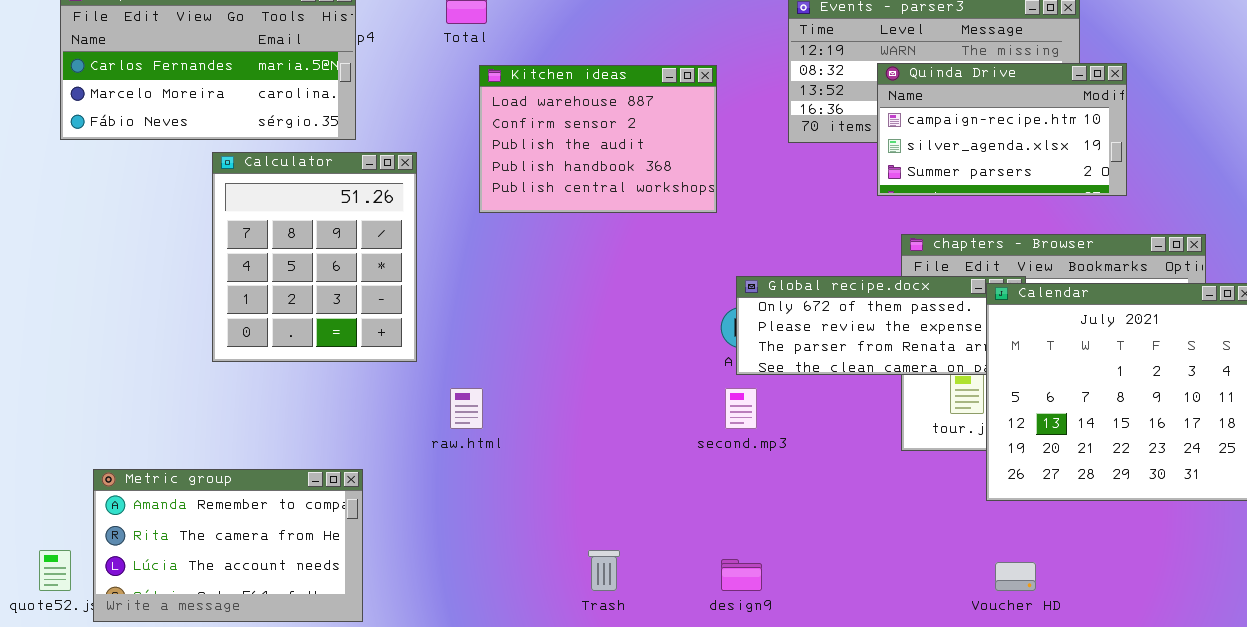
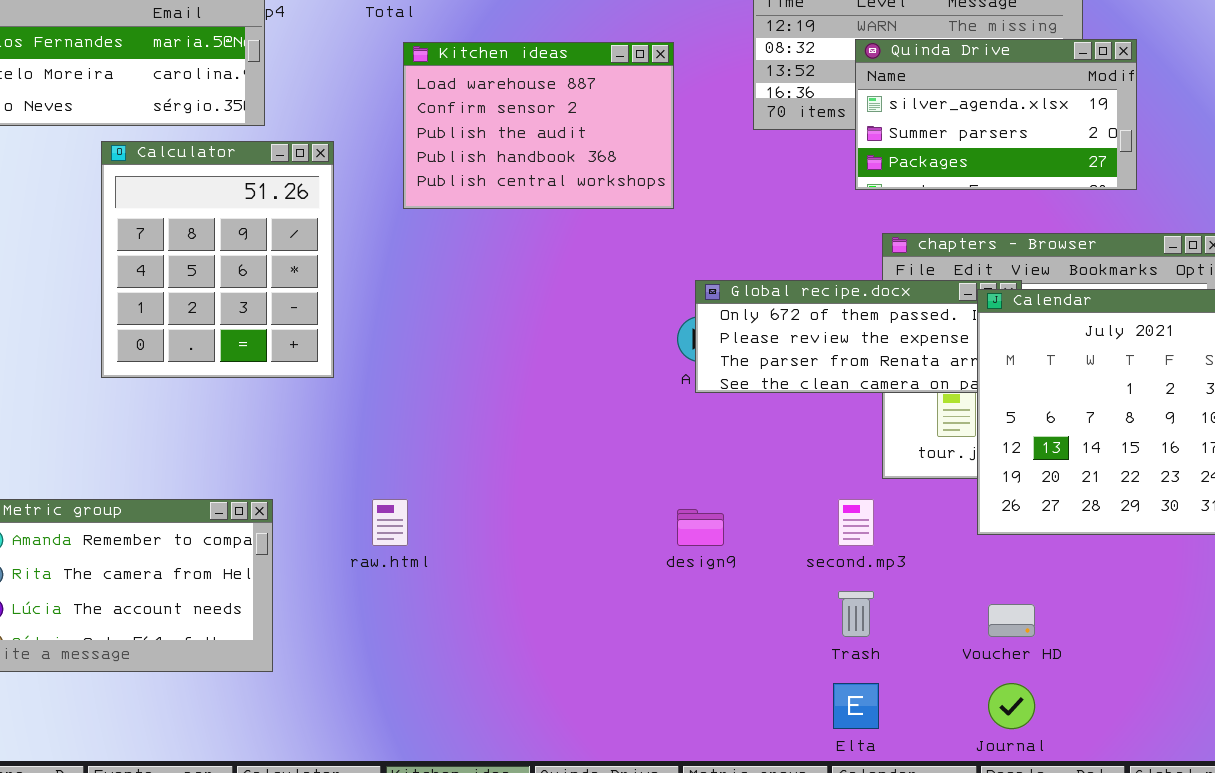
Quinda Drive: [877,63,1127,196] -> [855,39,1137,190], scrolled down 1 row
raw.html: [450,388,483,429] -> [372,499,408,546], moved
second.mp3: [725,388,757,429] -> [838,499,874,546], moved
Trash: [588,550,620,591] -> [838,591,874,637], moved
design9: [721,559,762,591] -> [677,509,724,546], moved

